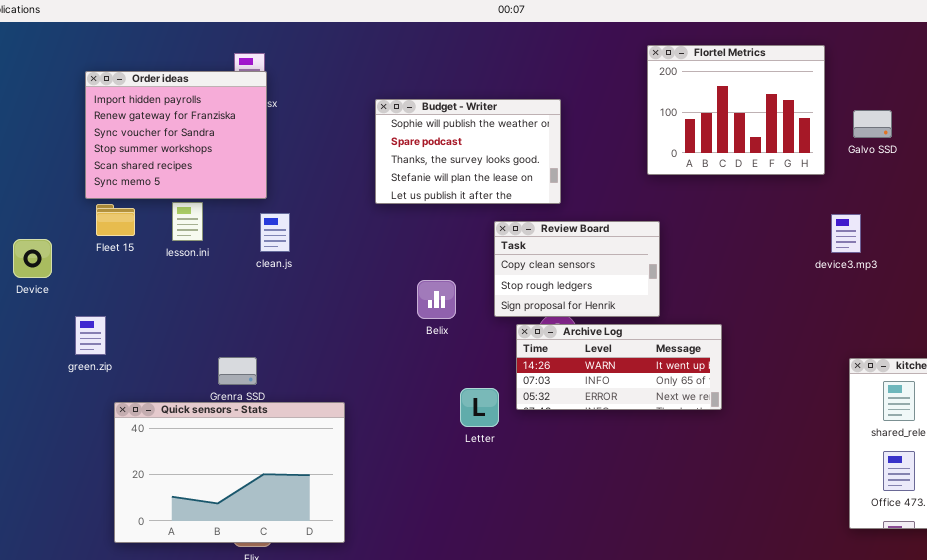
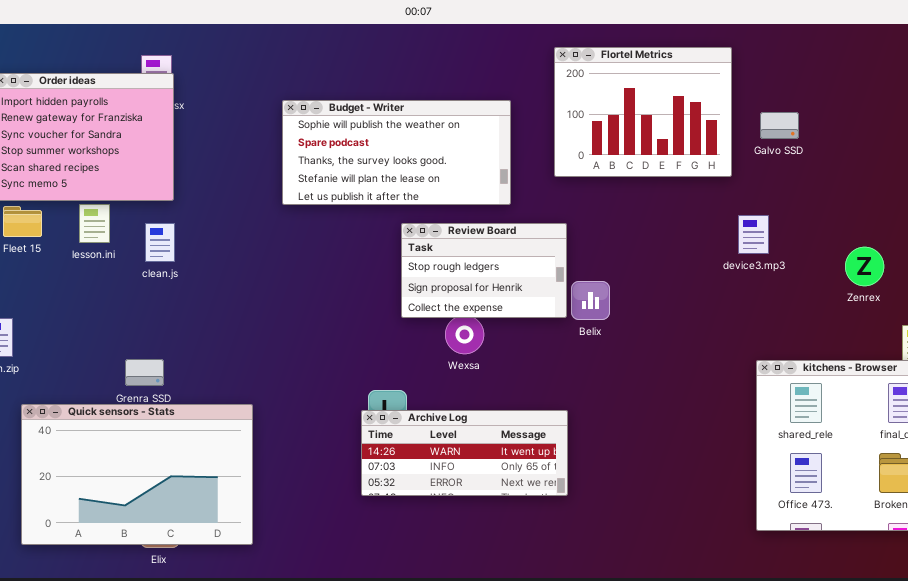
Budget - Writer: [375,99,561,204] -> [282,100,511,205], resized
clean.js: [260,213,290,252] -> [145,223,175,262], moved
Review Board: [494,221,660,317] -> [401,223,567,318], scrolled down 1 row
Belix: [417,280,456,319] -> [571,281,610,320], moved
Archive Log: [516,324,722,410] -> [361,410,568,496], moved

